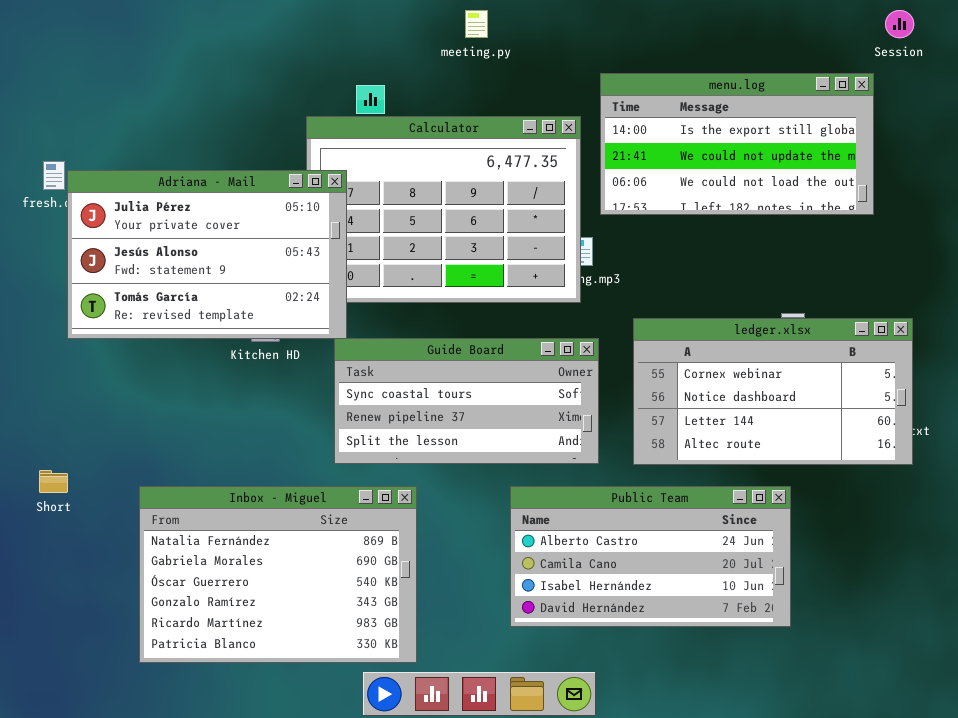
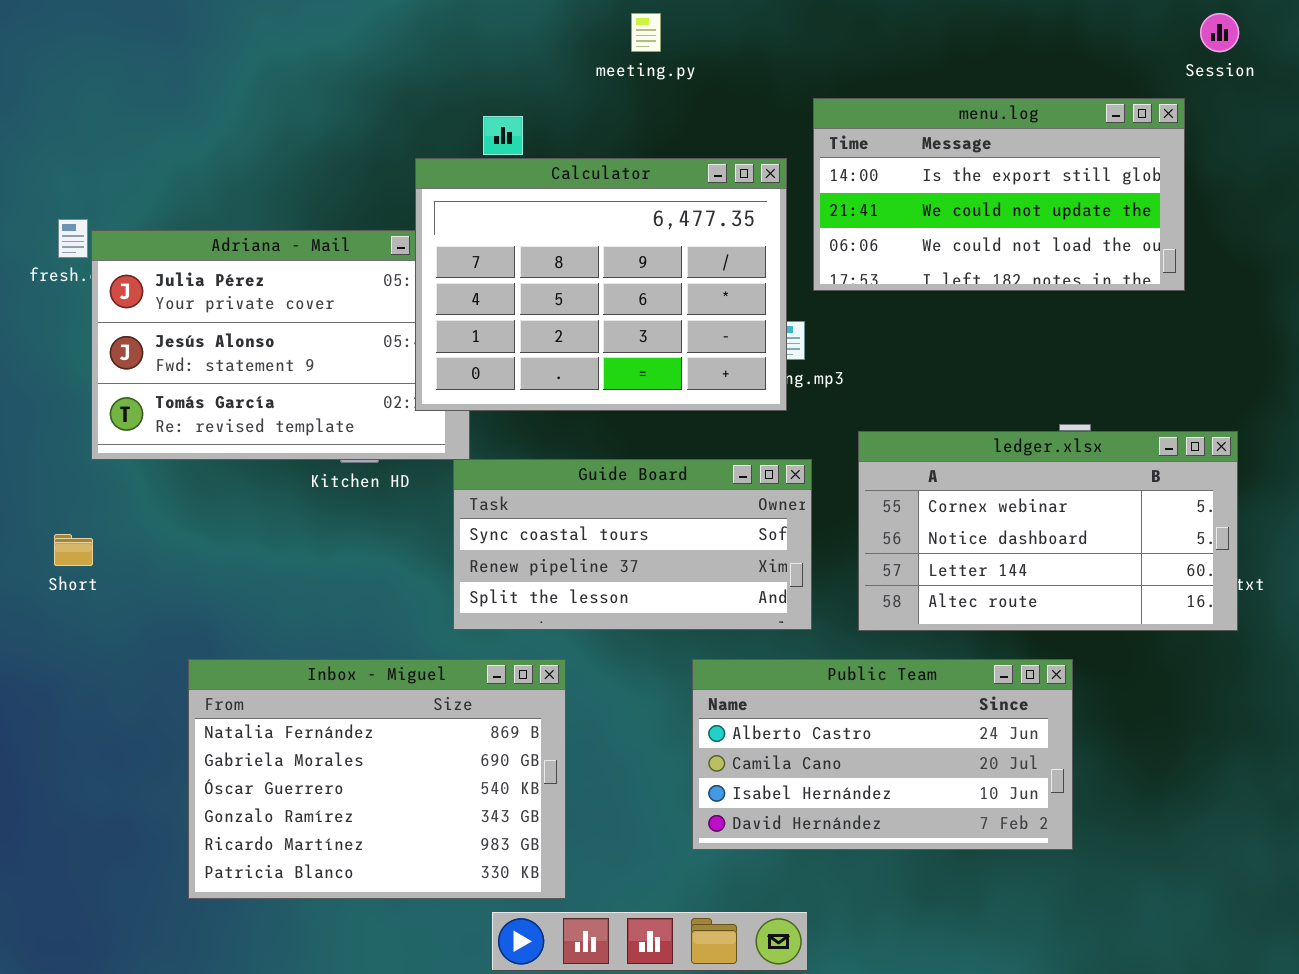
Calculator: [306,116,581,303] -> [415,158,787,411], raised
Short: [39,470,68,493] -> [54,534,93,566], moved

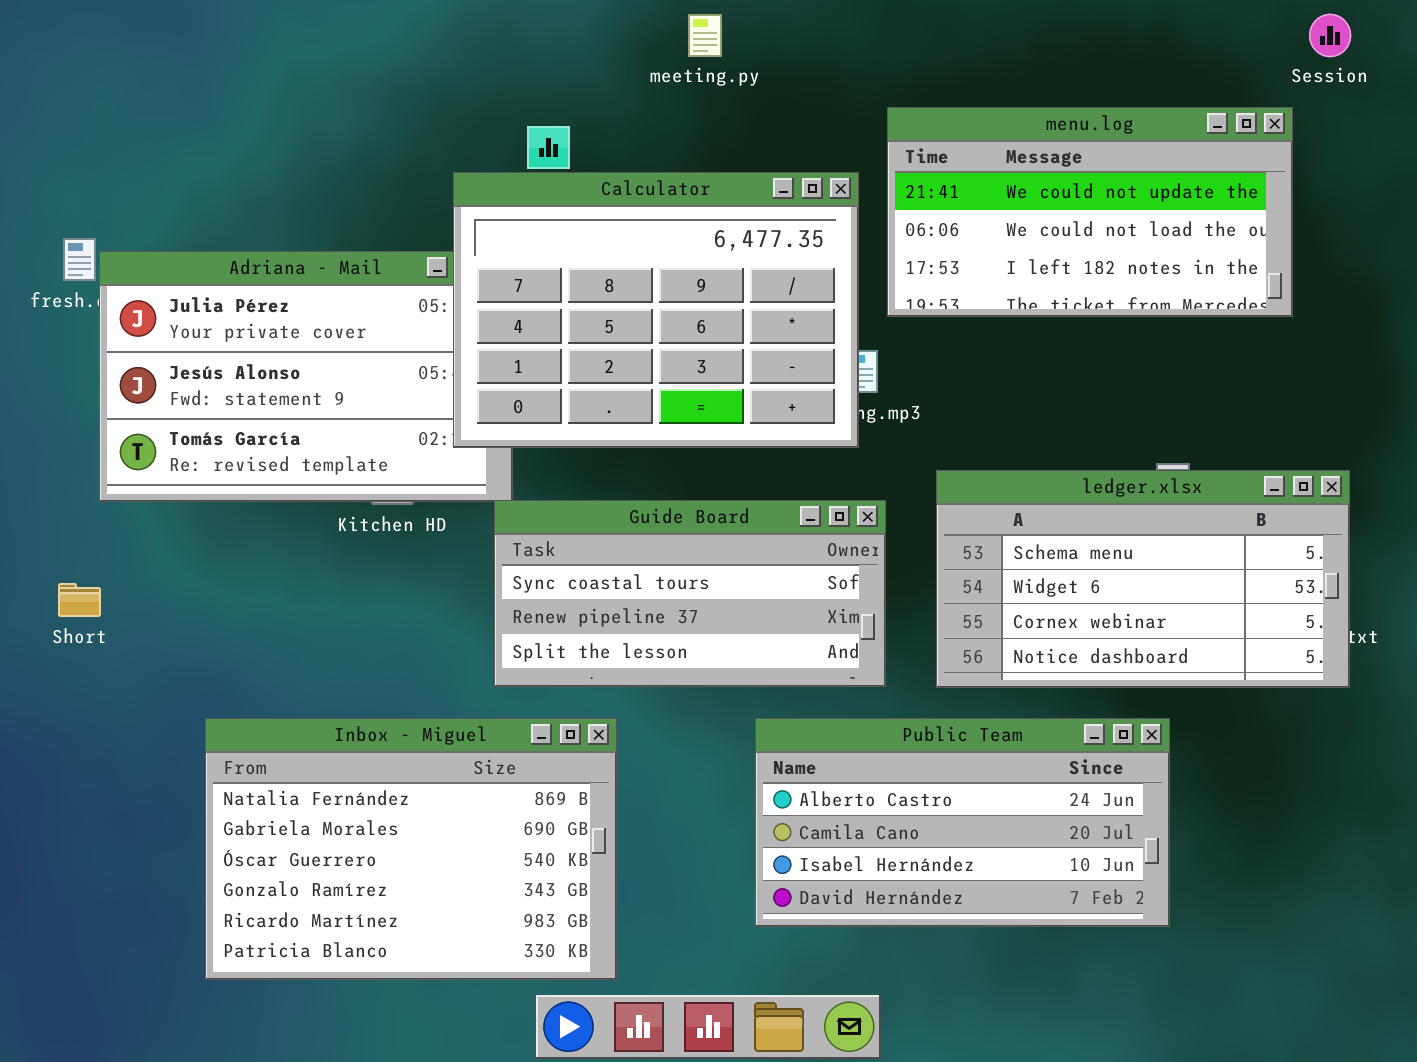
menu.log: [813,98,1185,291] -> [887,107,1293,317], scrolled down 1 row
ledger.xlsx: [858,431,1238,631] -> [936,470,1350,688], scrolled up 2 rows

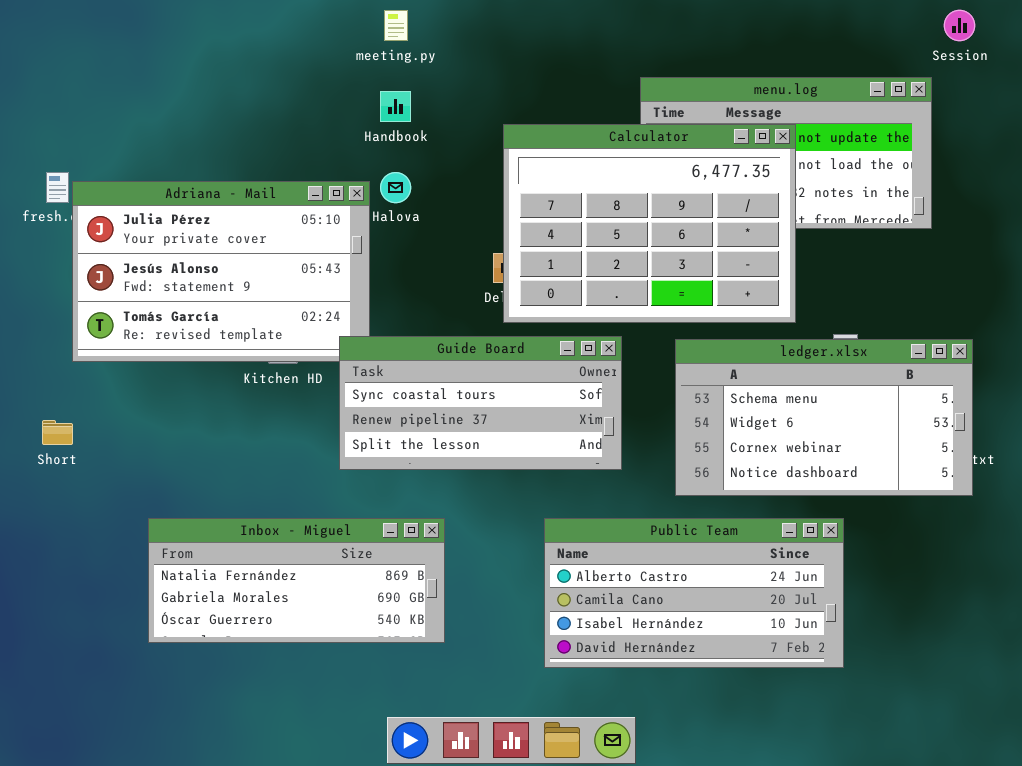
meeting.py: [688,14,722,57] -> [384,10,408,41], moved
Calculator: [453,172,859,448] -> [503,124,796,323], moved
Guide Board: [494,500,886,687] -> [339,336,622,470], moved
Inbox - Miguel: [205,718,617,980] -> [148,518,445,643], resized

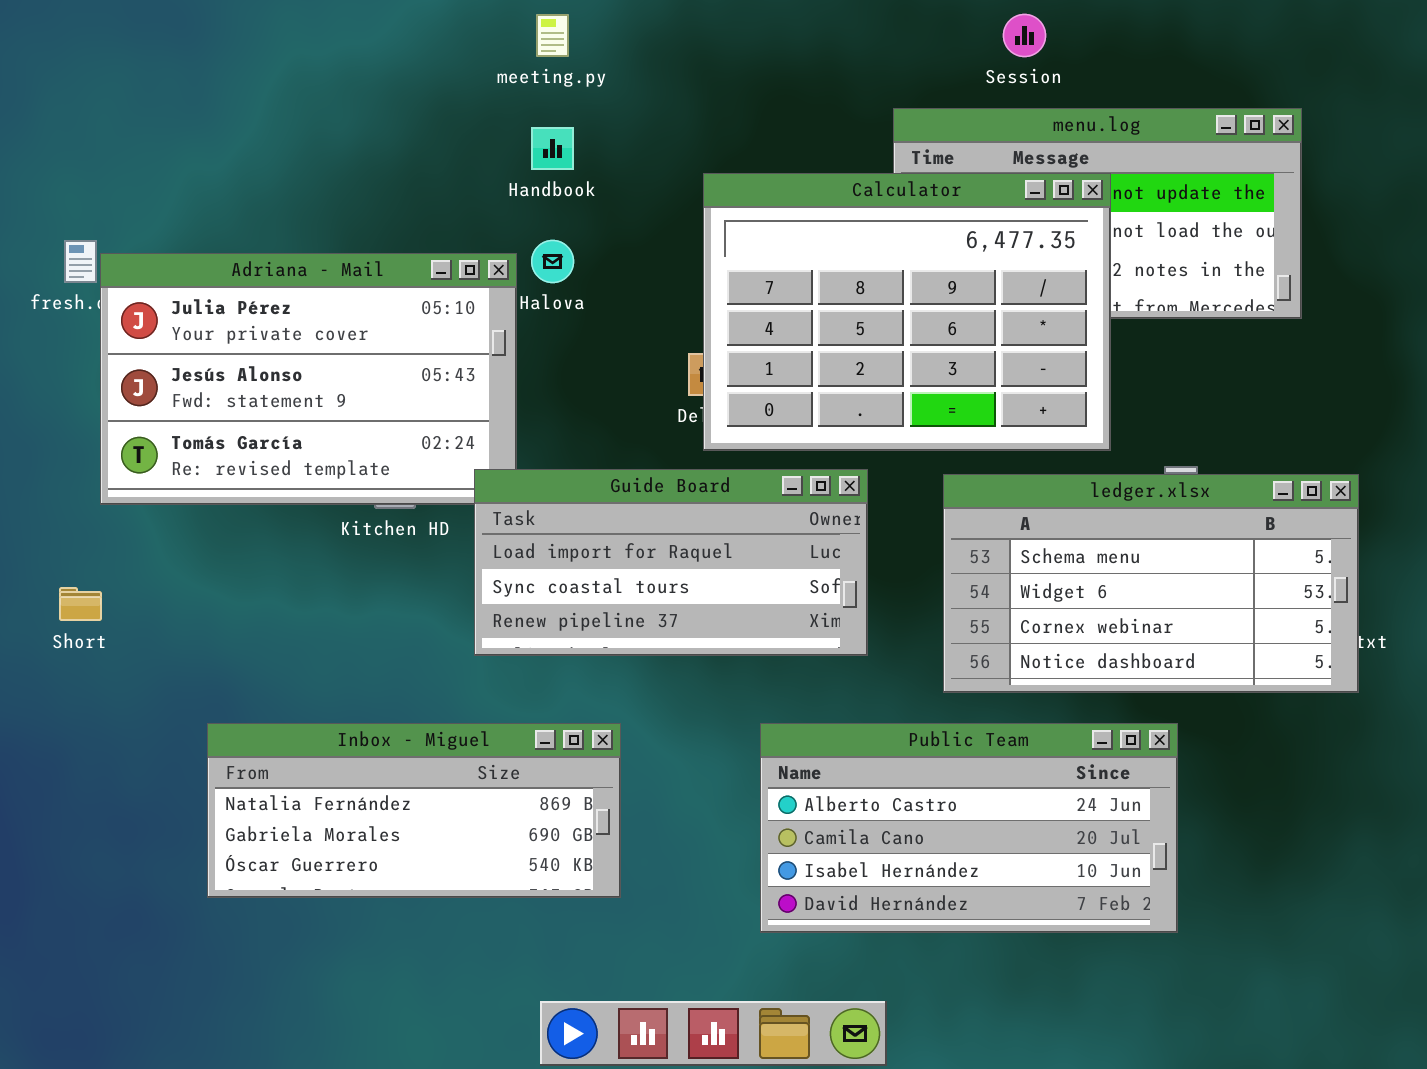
Session: [944,10,975,41] -> [1003,14,1046,57], moved
Guide Board: [339,336,622,470] -> [474,469,868,656], scrolled up 1 row

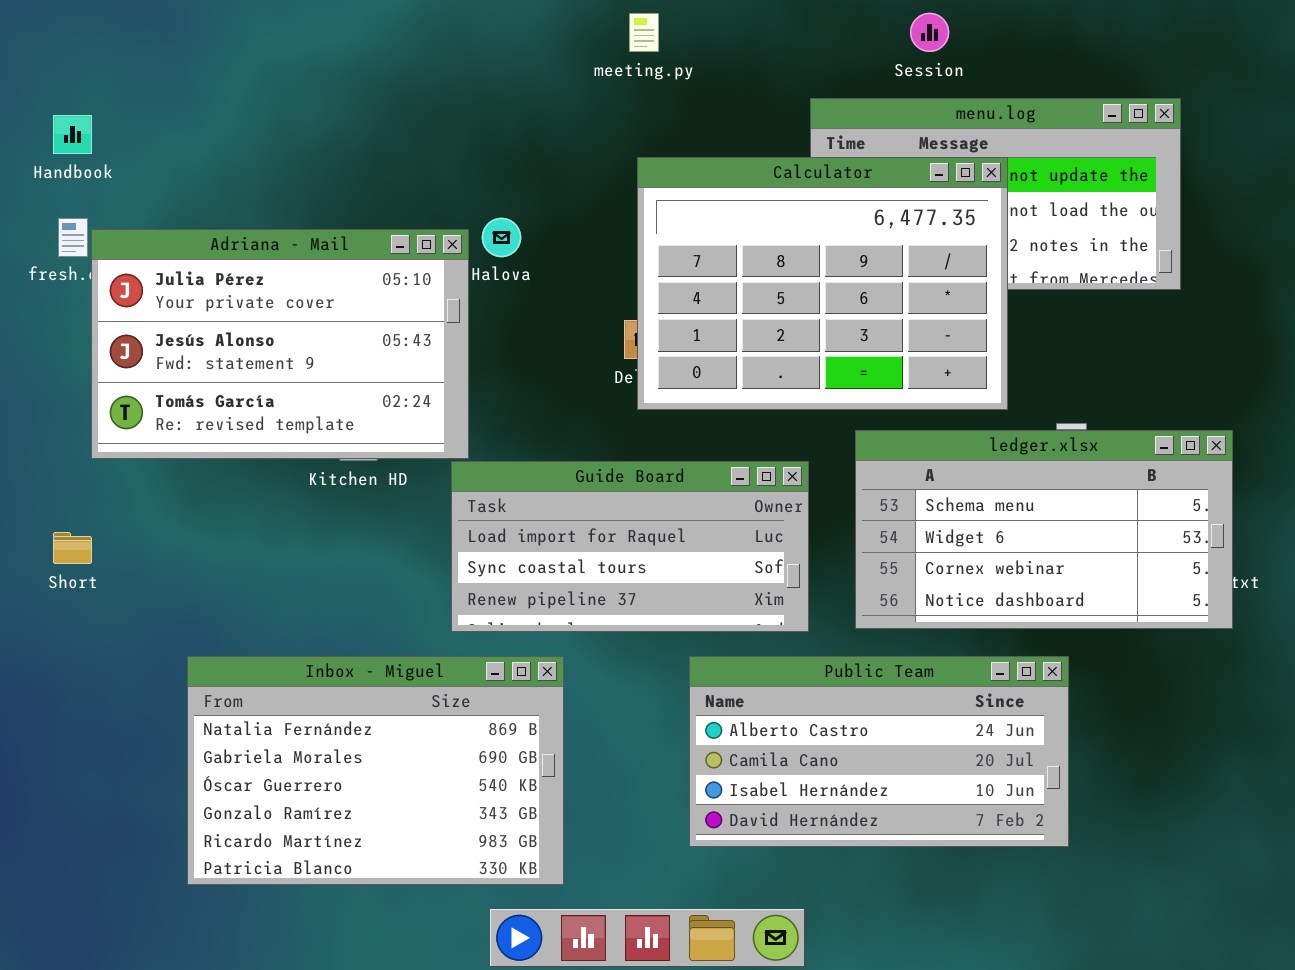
meeting.py: [536,14,569,57] -> [629,13,659,52], moved
Handbook: [531,127,574,170] -> [53,115,92,154], moved
Guide Board: [474,469,868,656] -> [451,461,809,632], moved
Inbox - Miguel: [207,723,621,898] -> [187,656,564,885], resized

